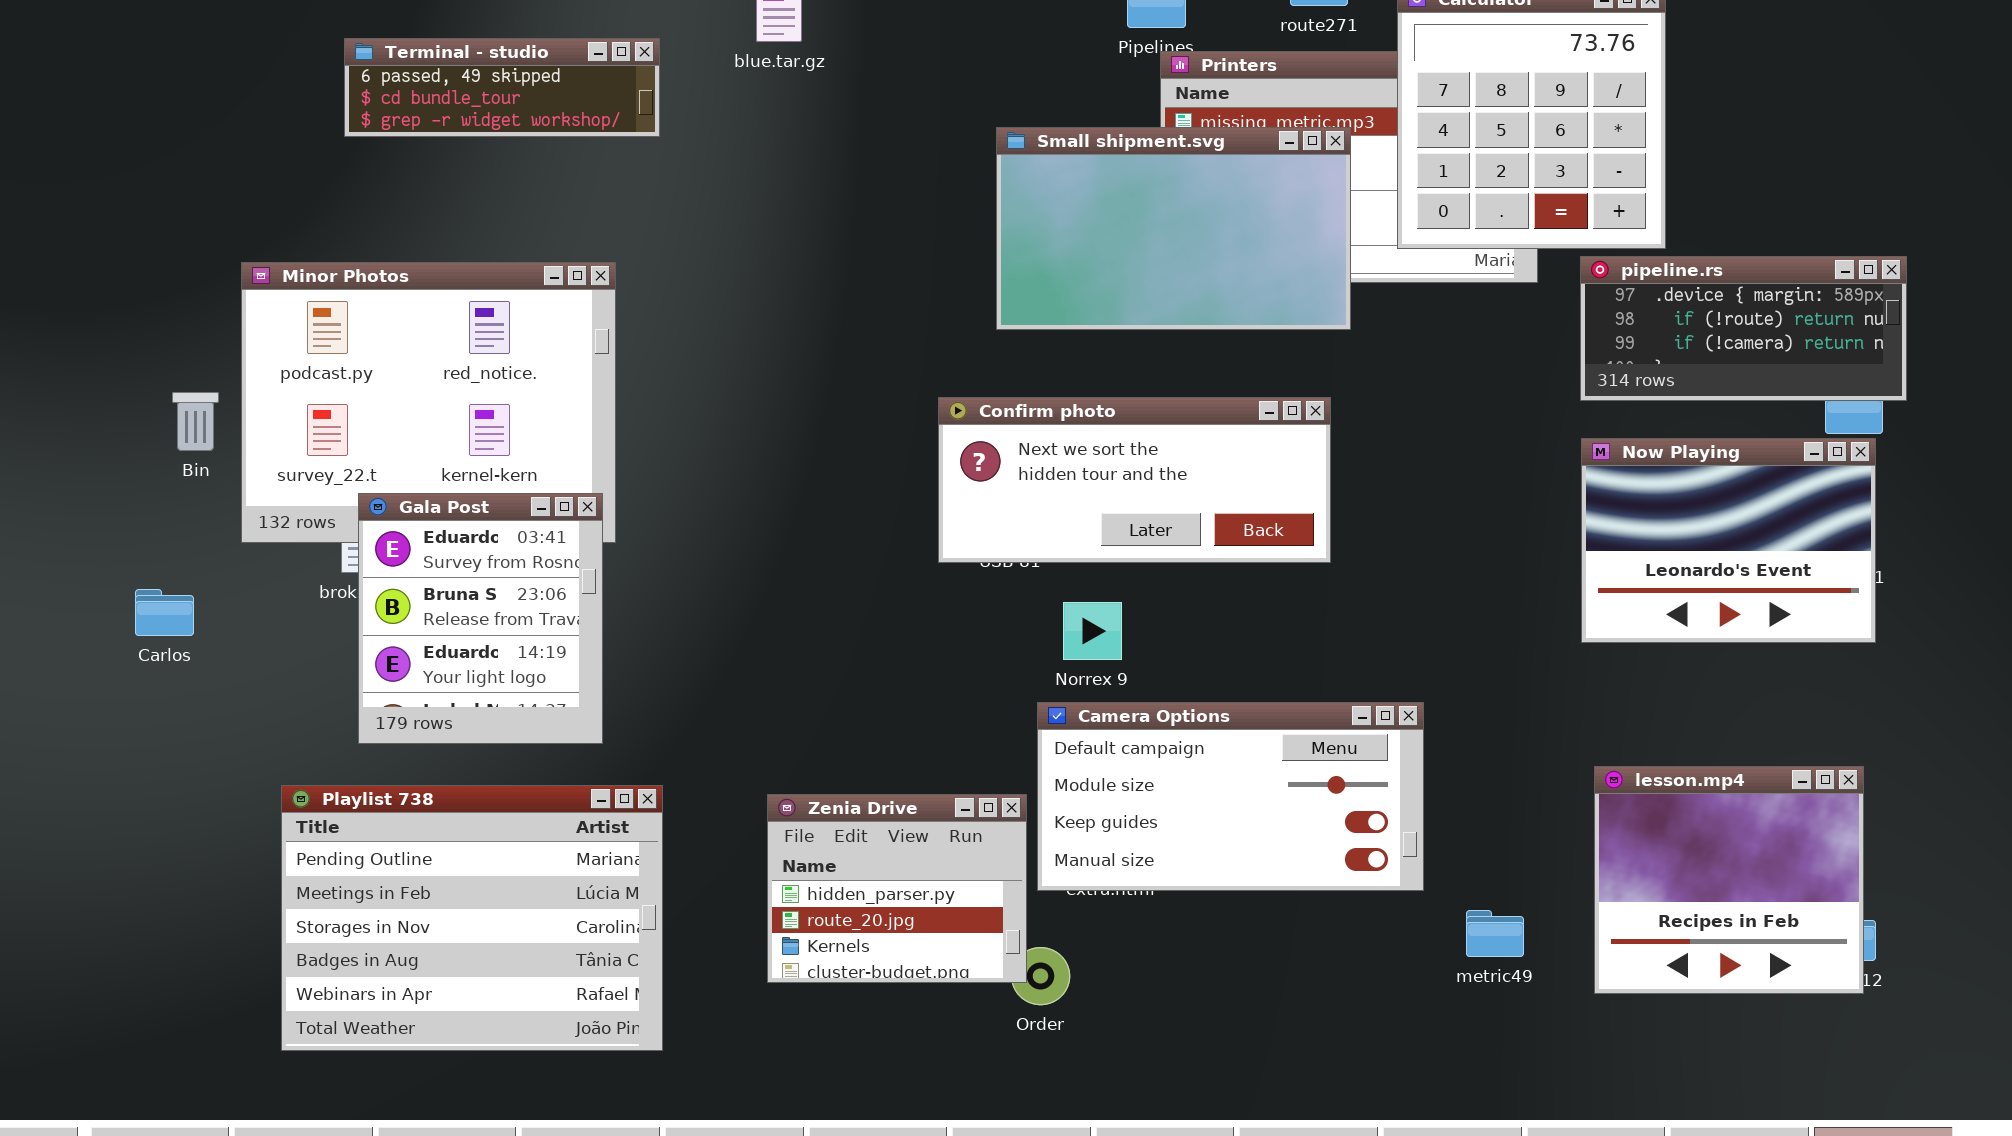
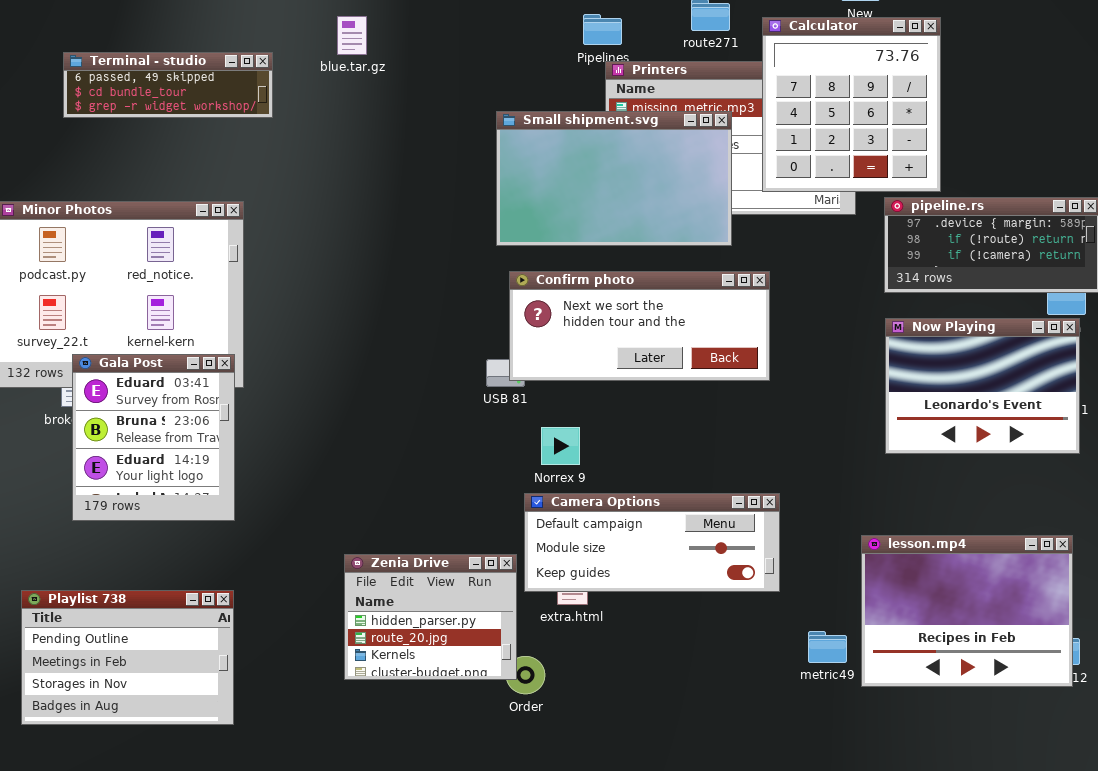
Confirm photo: [938,397,1331,563] -> [509,271,770,381], moved
Camera Options: [1037,702,1424,891] -> [524,493,780,592], resized
lesson.mp4: [1594,766,1864,994] -> [861,535,1073,687], resized
Playlist 738: [281,785,663,1051] -> [21,590,234,725], resized

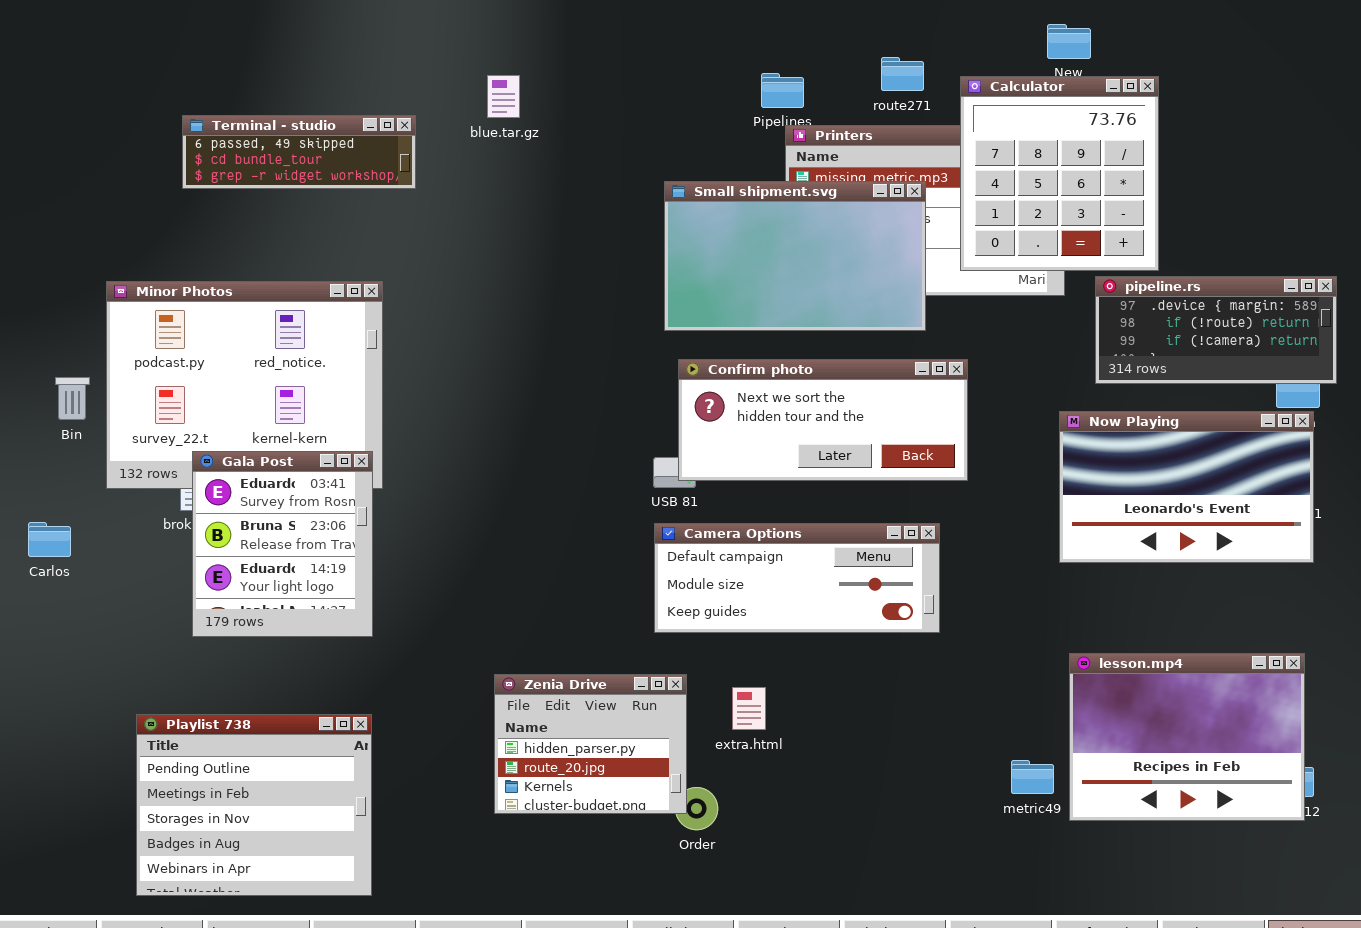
Now Playing: [885,318,1080,454] -> [1059,411,1314,563], resized
Camera Options: [524,493,780,592] -> [654,523,940,633], moved
Playlist 738: [21,590,234,725] -> [136,714,372,896], resized

